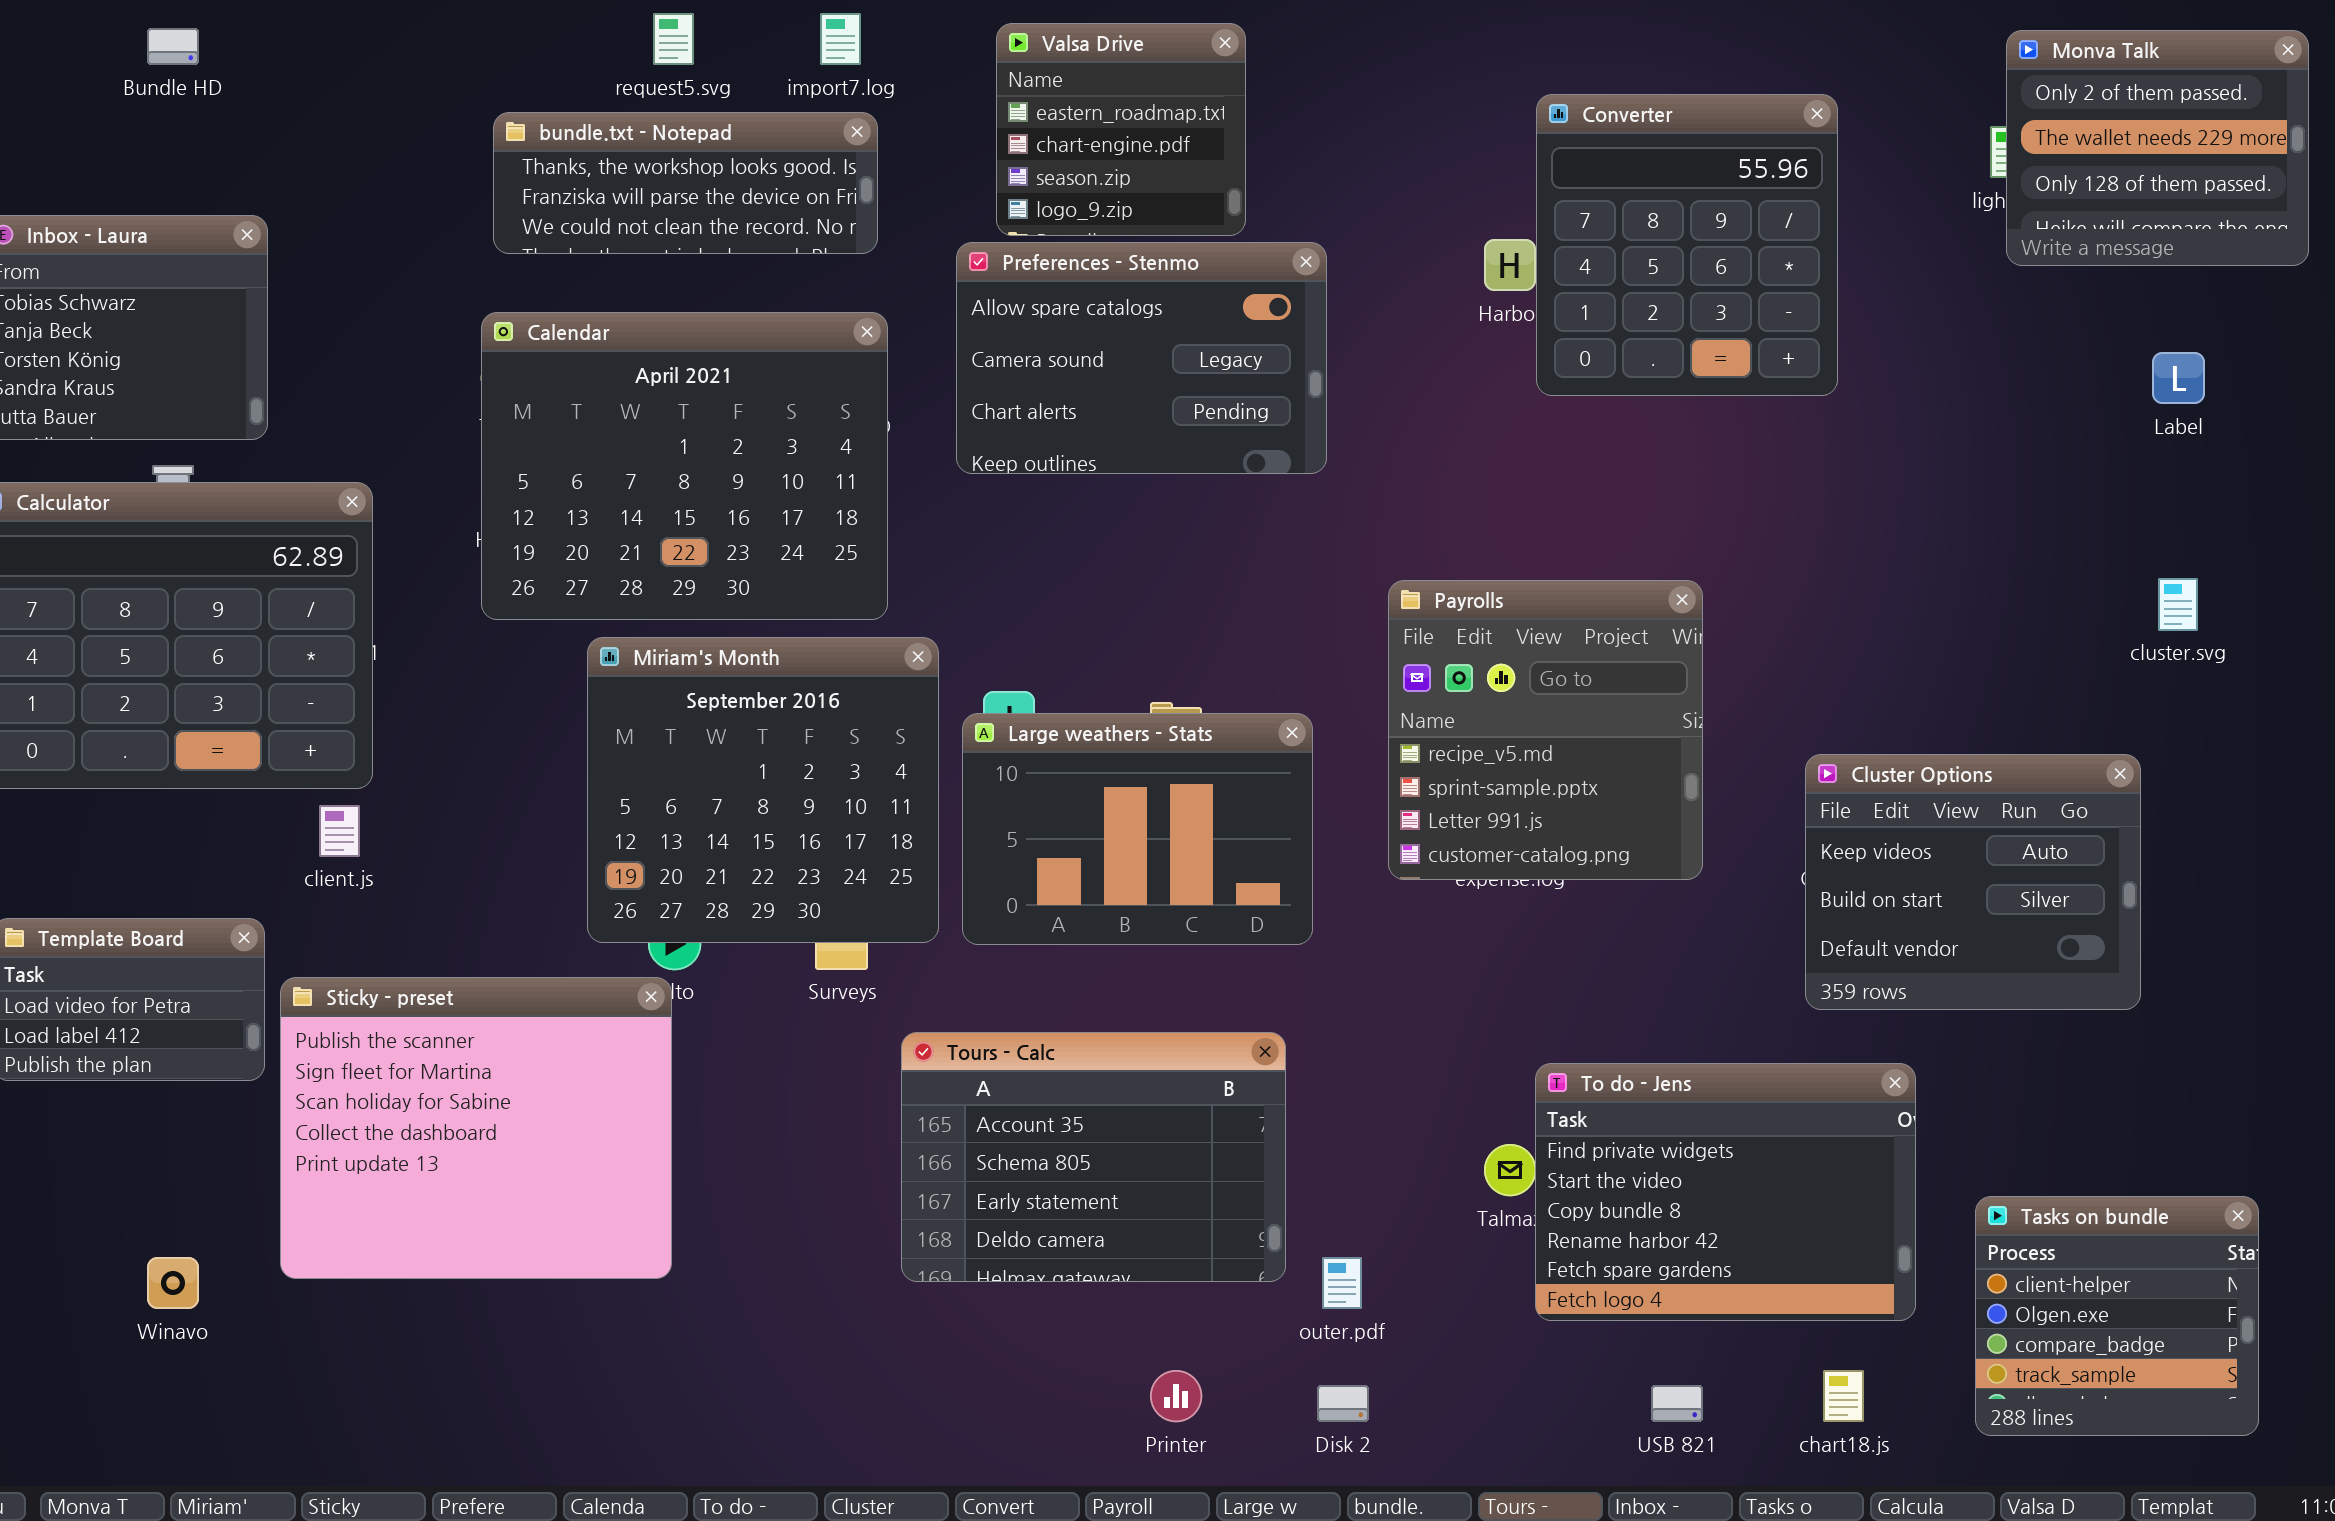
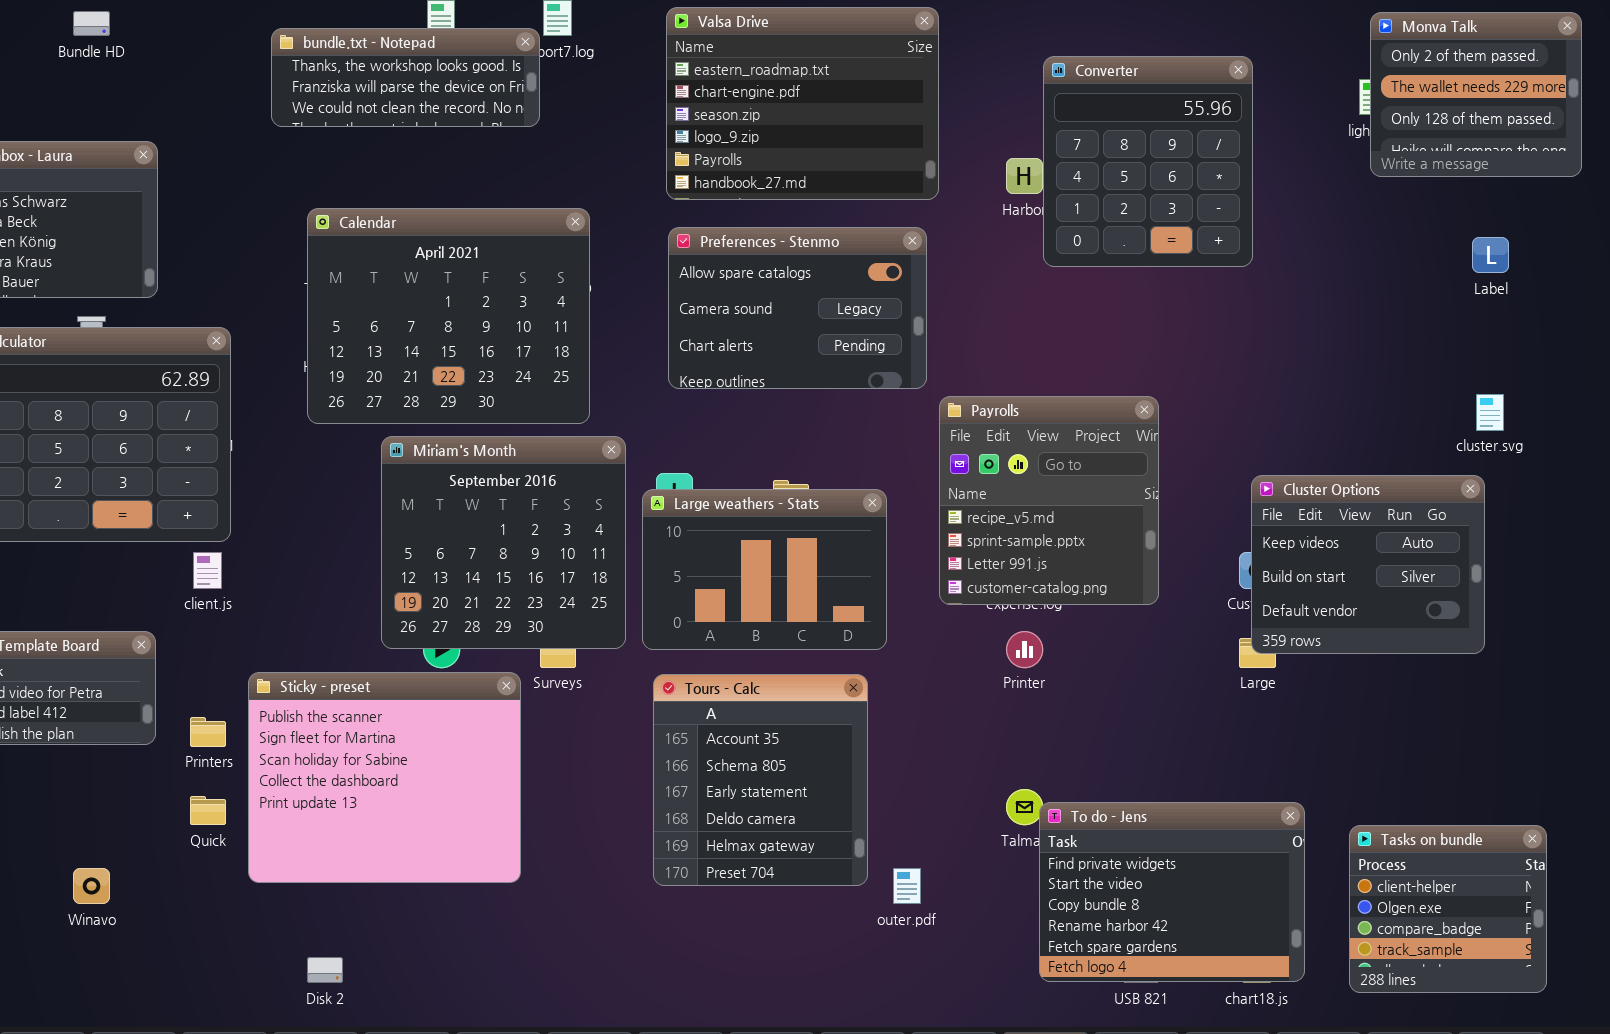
Valsa Drive: [996,23,1246,236] -> [666,7,939,200], resized
bundle.txt - Notepad: [493,112,878,254] -> [271,28,540,127], moved
Preferences - Stenmo: [956,242,1327,474] -> [668,227,927,389], moved
Cluster Options: [1805,754,2141,1010] -> [1251,475,1485,654], moved
Sticky - preset: [280,977,672,1279] -> [248,672,521,883], moved
Tours - Calc: [901,1032,1286,1282] -> [653,674,868,886], resized
To do - Jens: [1535,1063,1916,1321] -> [1039,802,1305,982], moved
Printer: [1150,1370,1202,1422] -> [1006,631,1043,668], moved
Disk 2: [1317,1385,1369,1422] -> [307,957,343,983], moved

